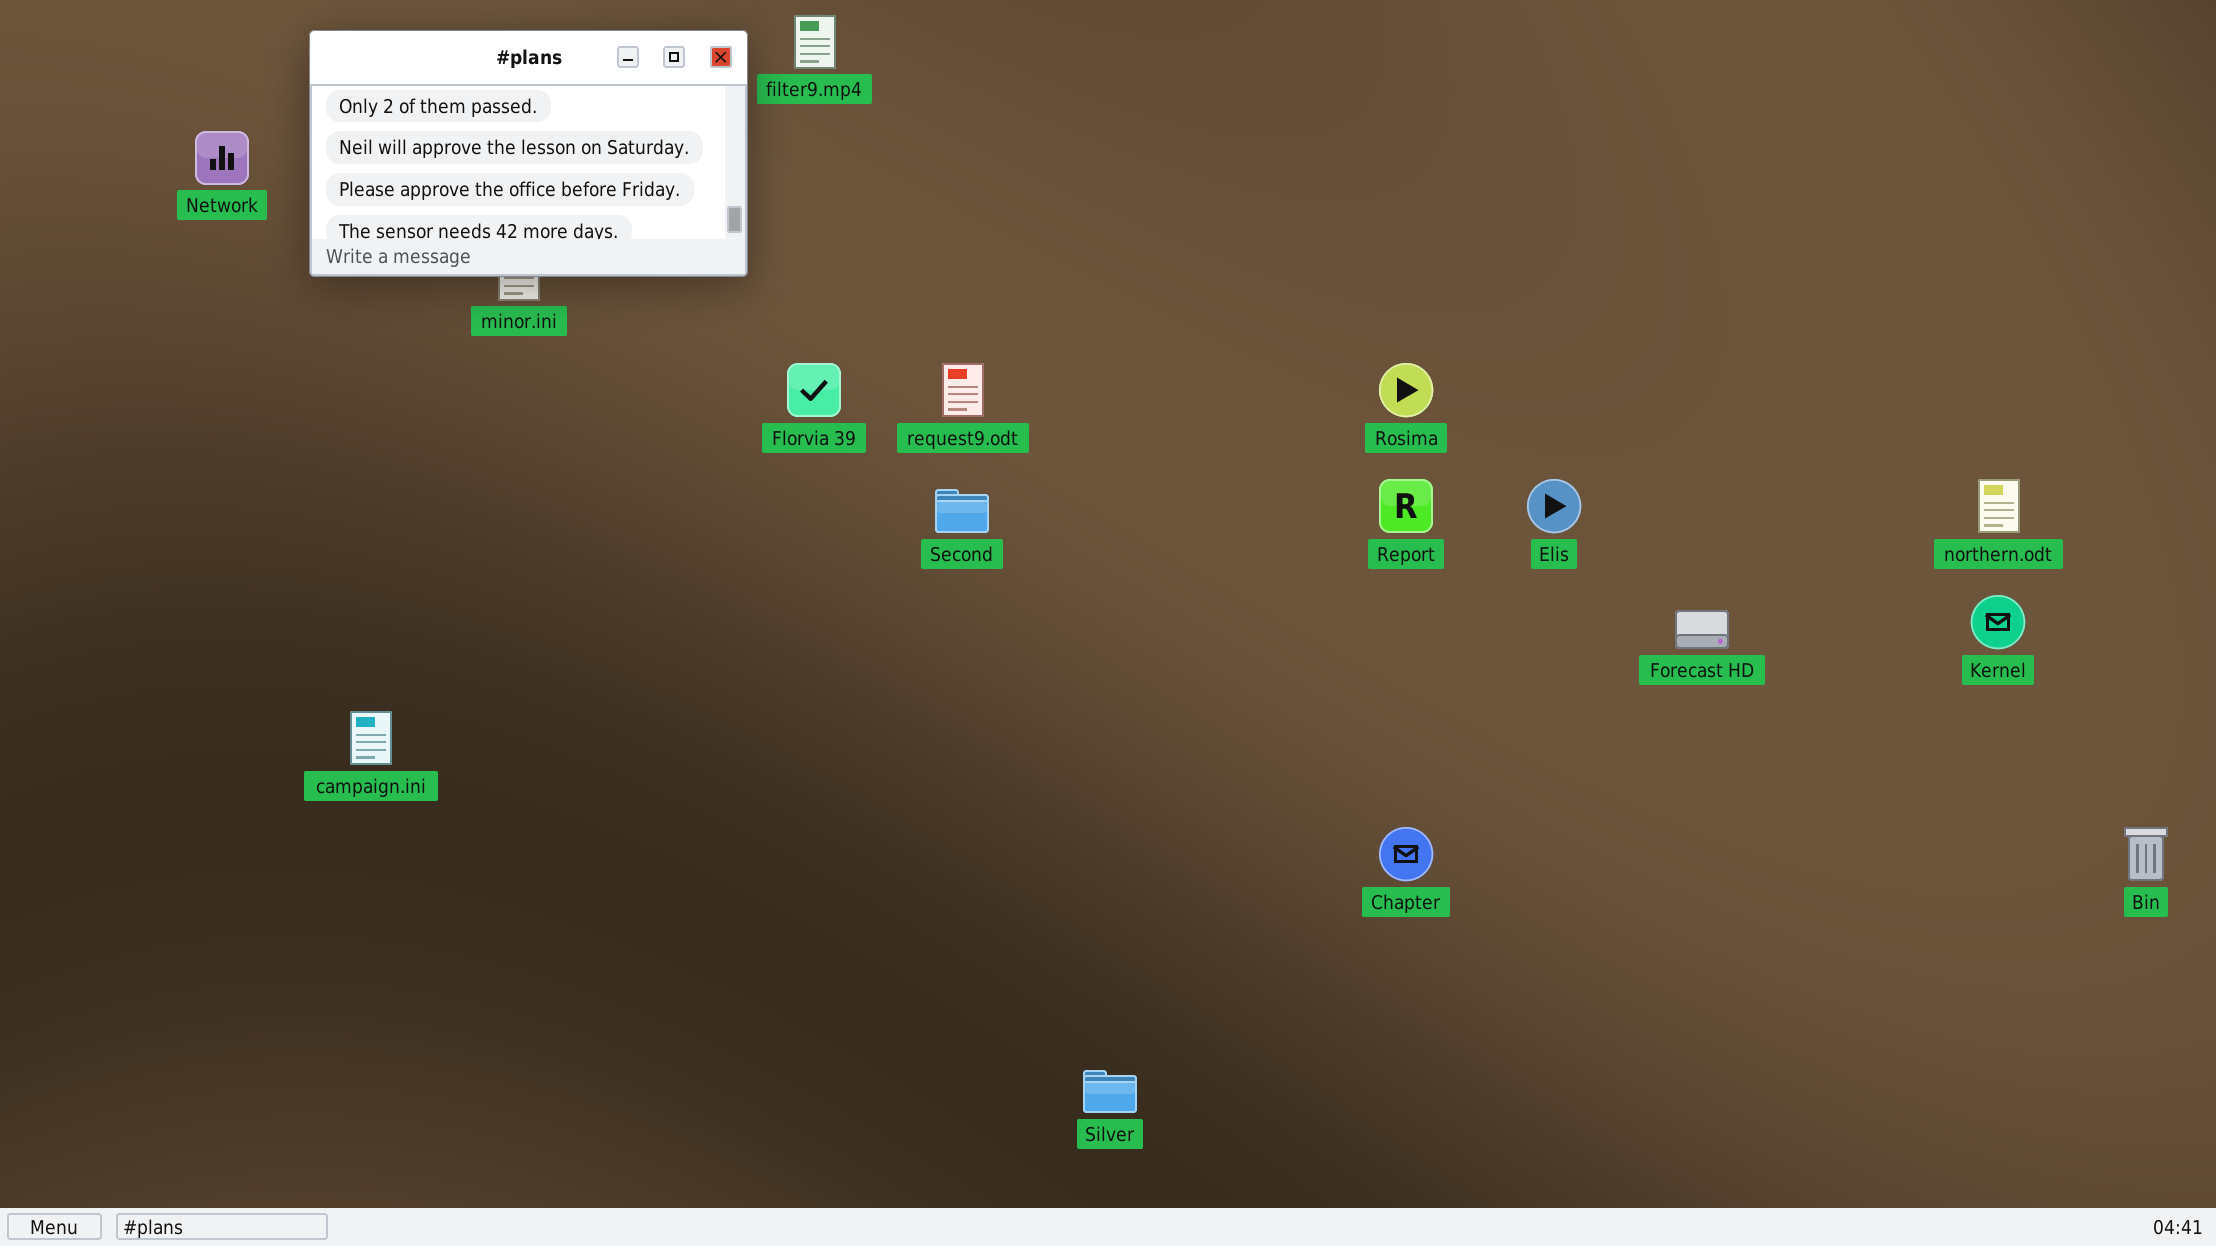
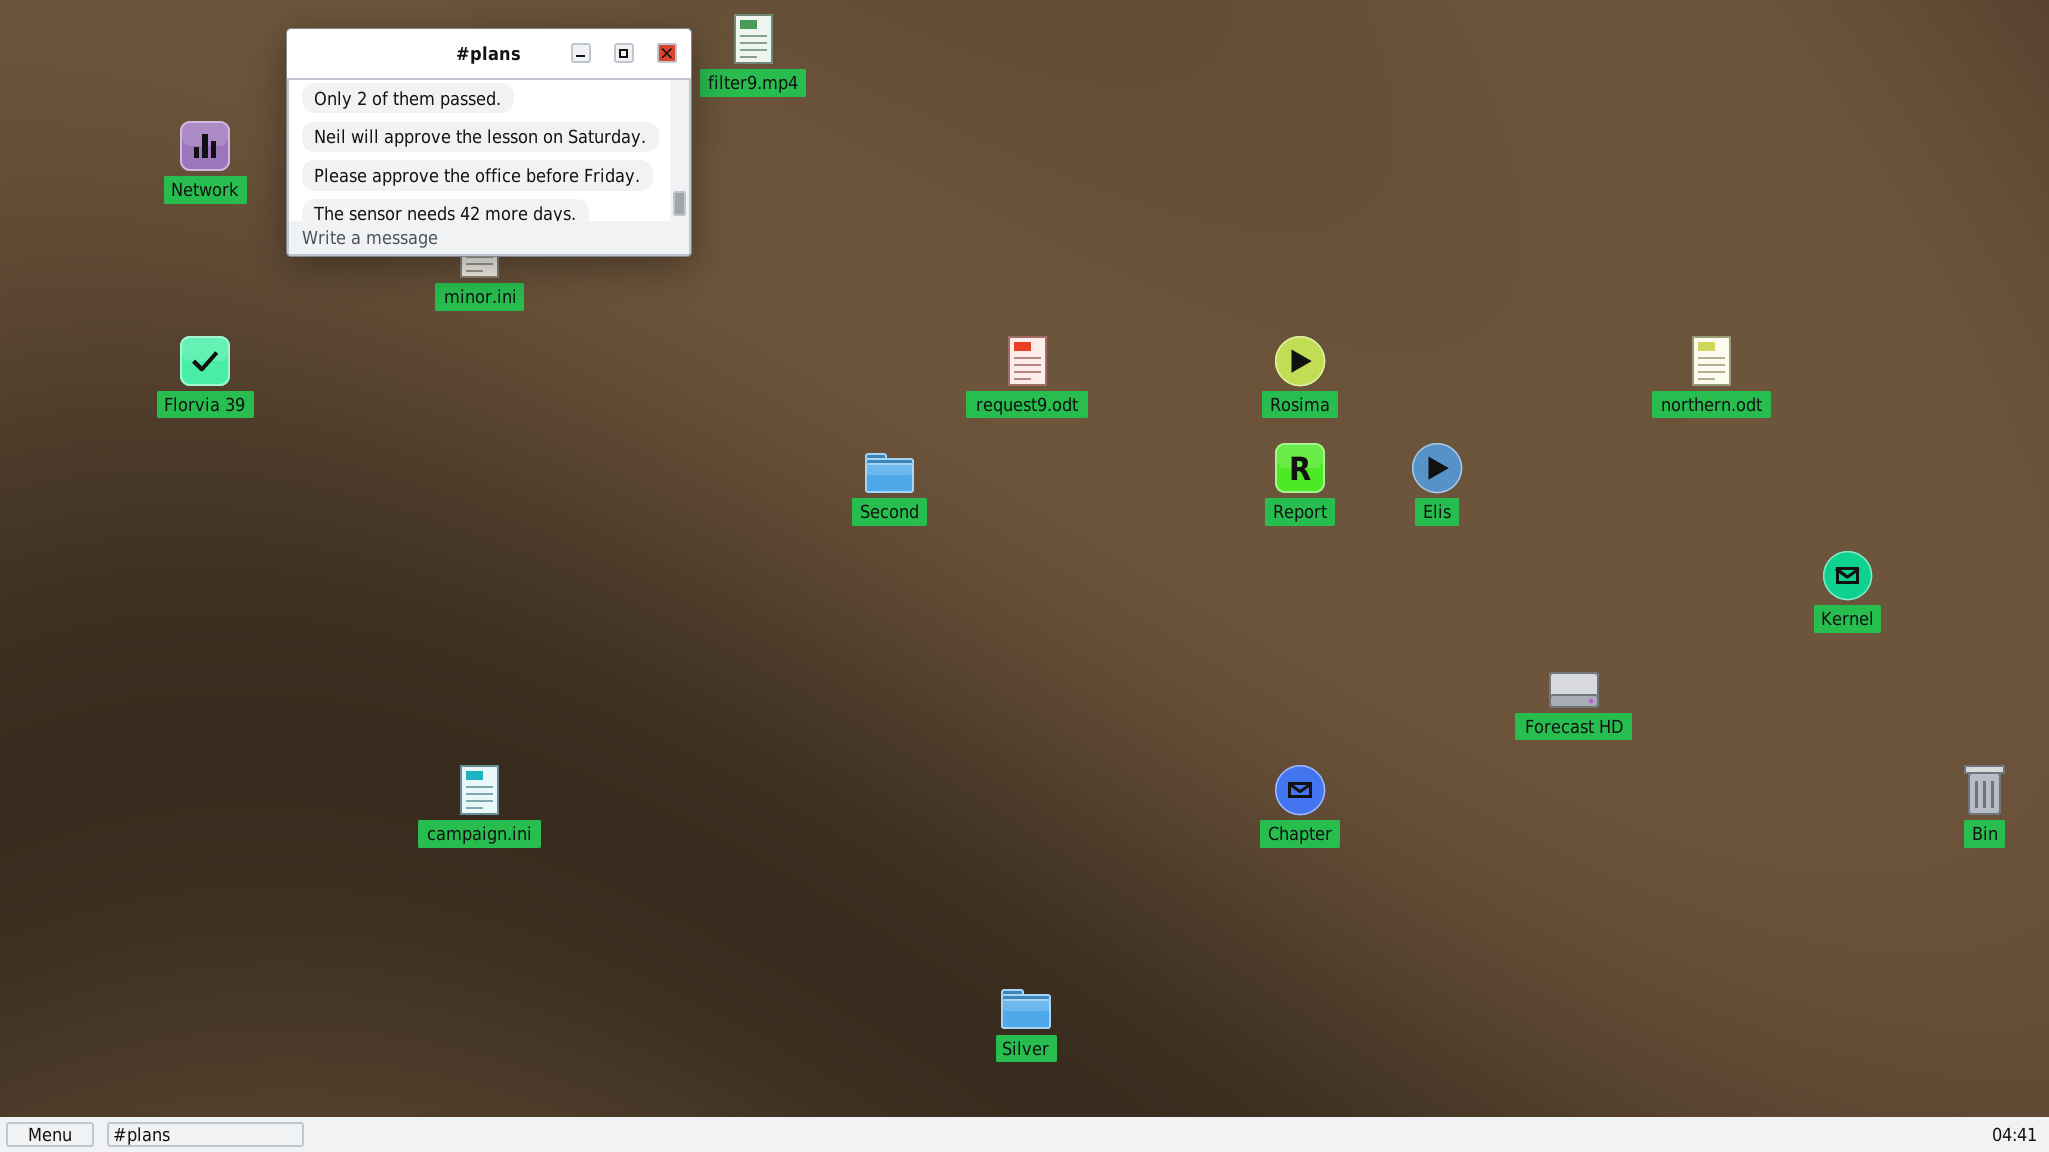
Florvia 39: [787,363,841,417] -> [180,336,230,386], moved
request9.odt: [942,363,984,417] -> [1008,336,1047,386], moved
northern.odt: [1978,479,2020,533] -> [1692,336,1731,386], moved
Forecast HD: [1675,610,1729,649] -> [1549,672,1599,708], moved
campaign.ini: [350,711,392,765] -> [460,765,499,815], moved

